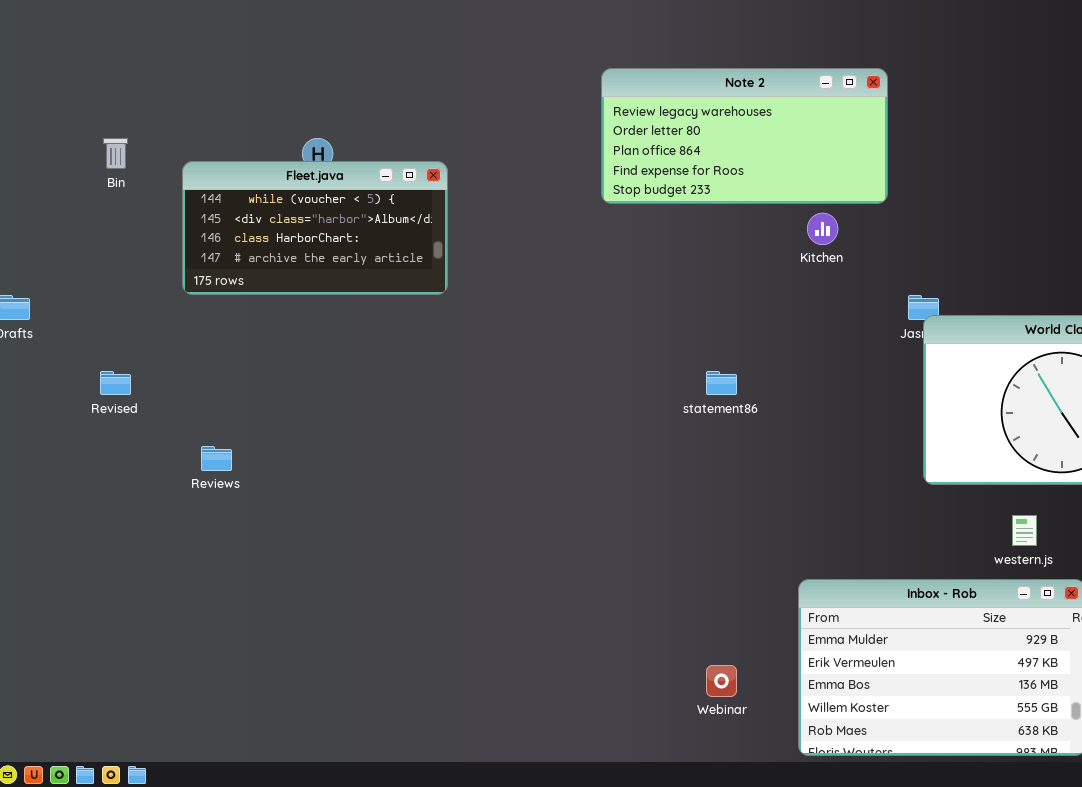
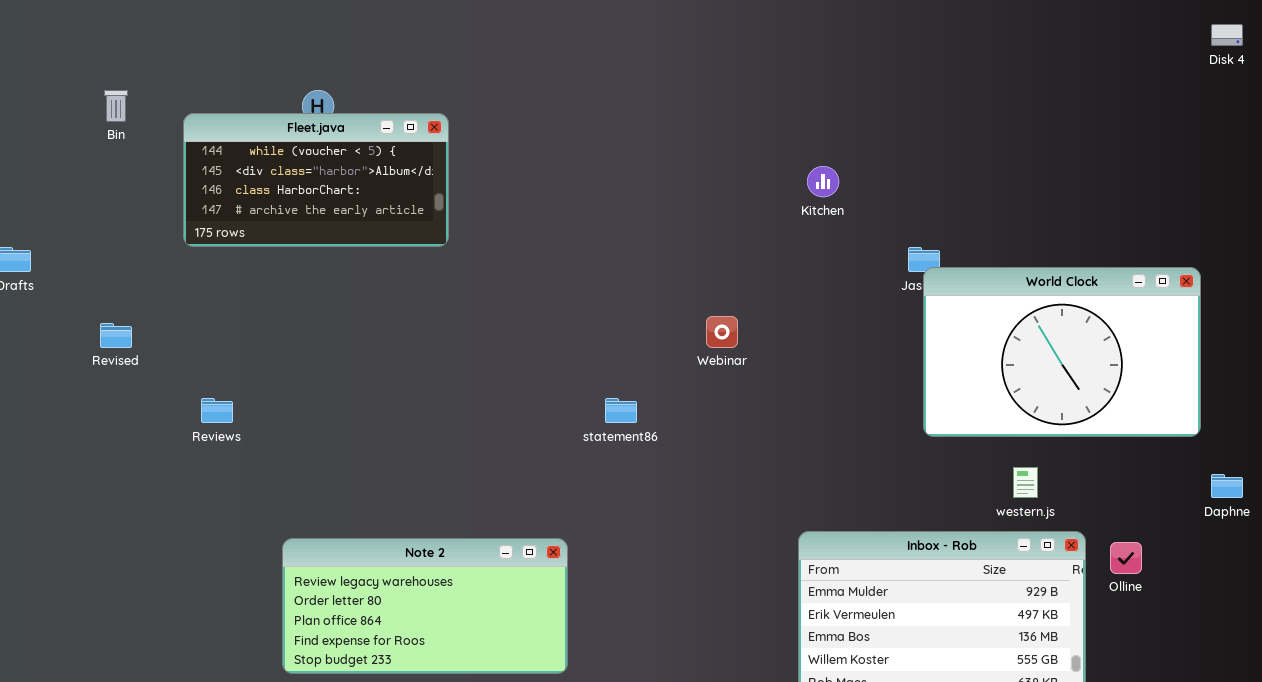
Note 2: [601,68,888,204] -> [282,538,568,674], moved
statement86: [706,371,737,395] -> [605,398,637,423], moved
Webinar: [706,665,737,697] -> [706,316,738,348], moved

